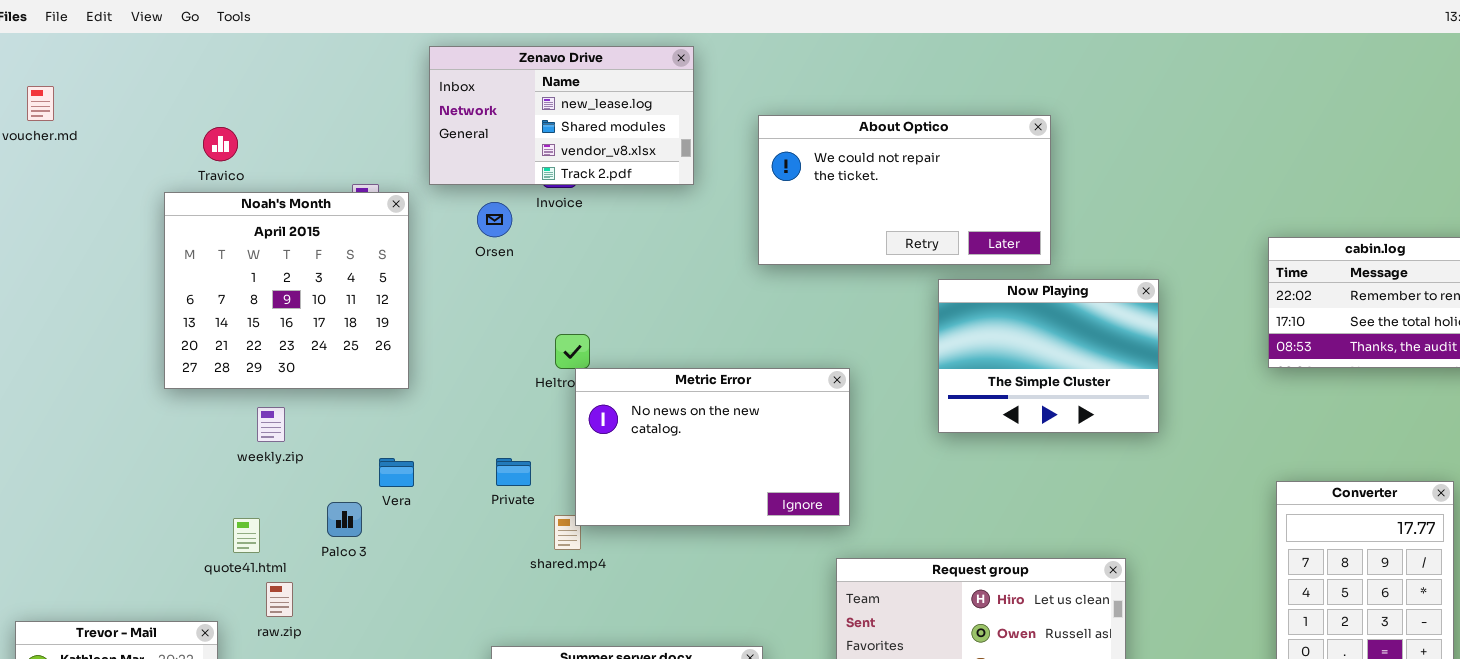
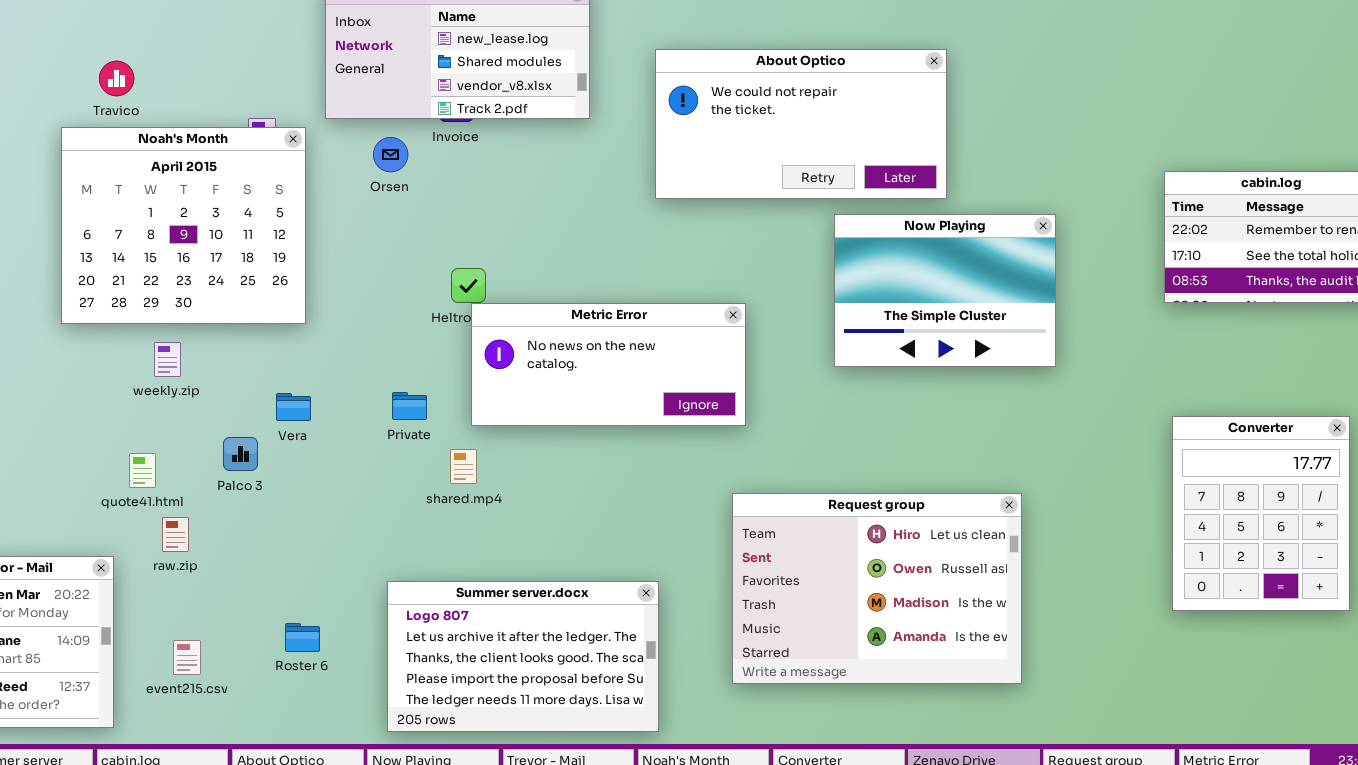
Metric Error: [575,368,850,526] -> [471,303,746,426], resized

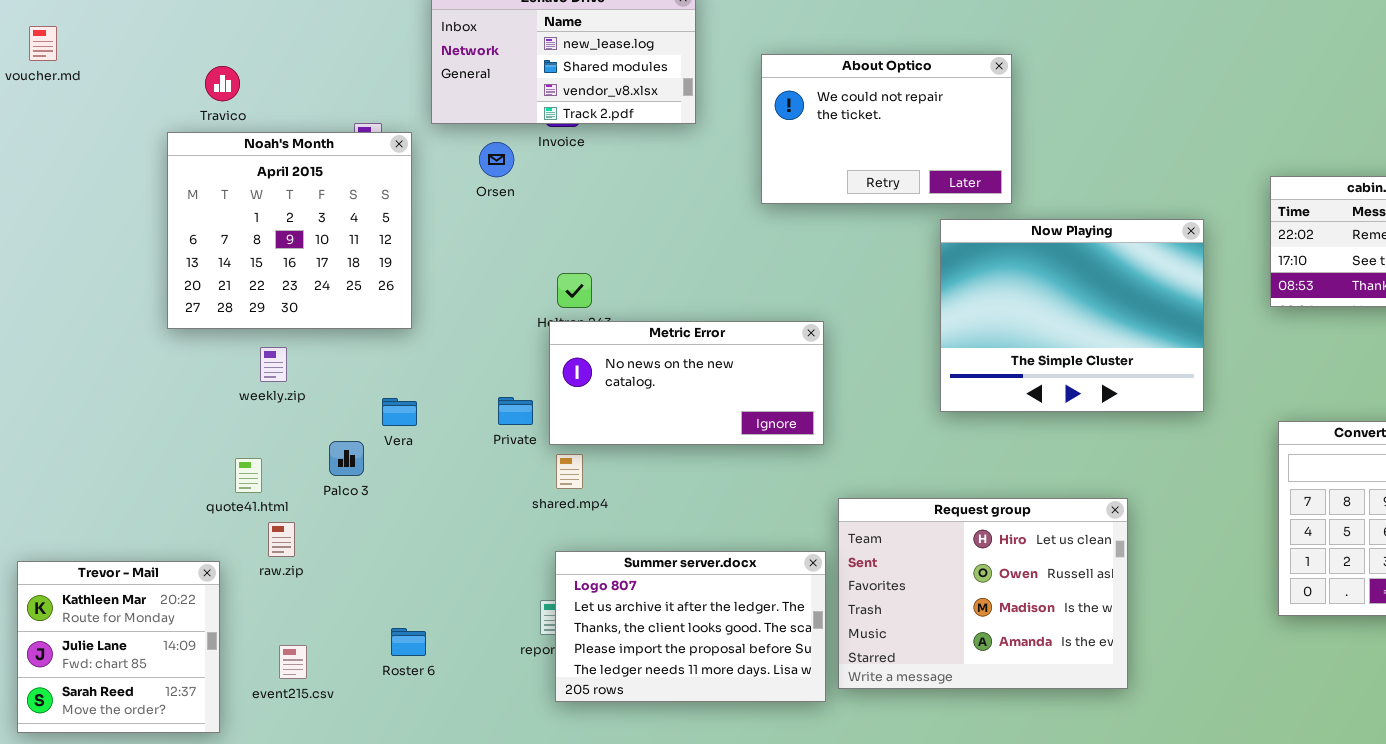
About Optico: [655,49,947,199] -> [761,54,1012,204], resized
Now Playing: [834,214,1056,367] -> [940,219,1204,412], resized
Metric Error: [471,303,746,426] -> [549,321,824,445], moved
Summer server.docx: [387,581,659,732] -> [555,551,826,702], moved

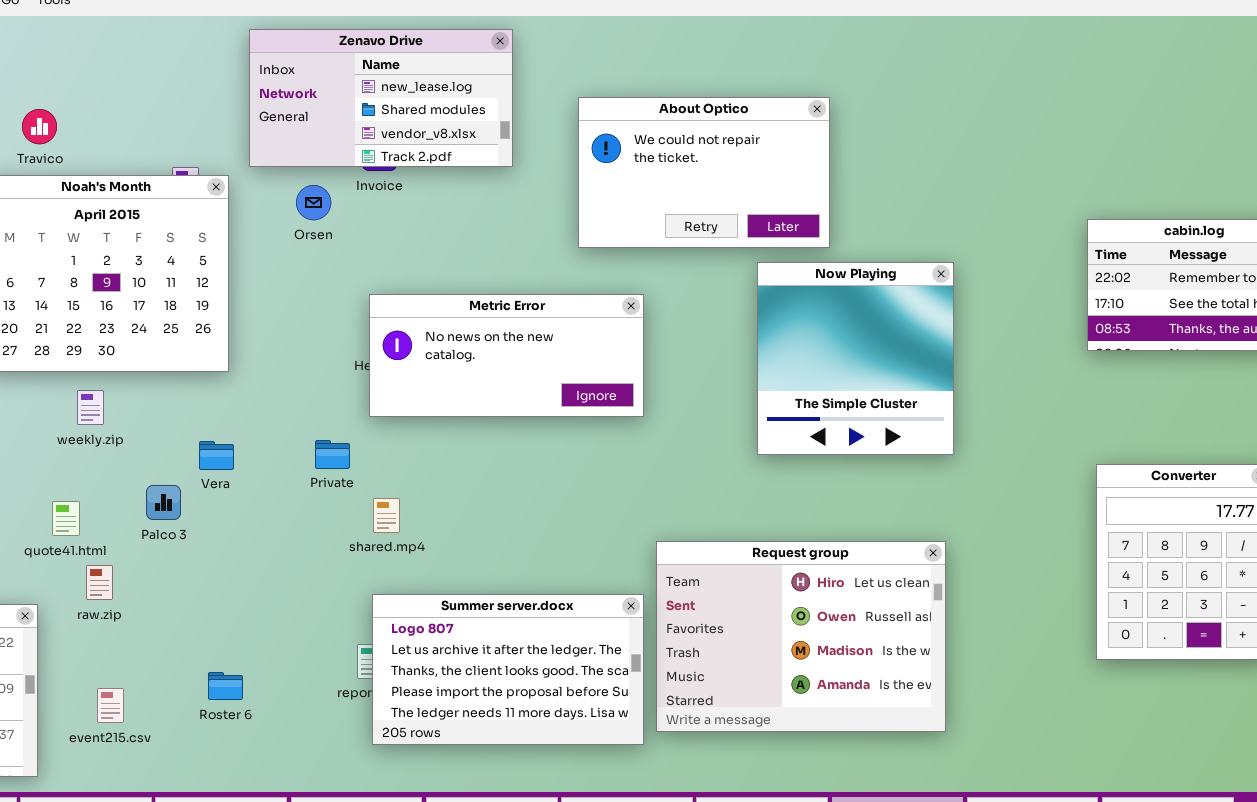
Now Playing: [940,219,1204,412] -> [757,262,954,455], resized
Metric Error: [549,321,824,445] -> [369,294,644,417], moved

